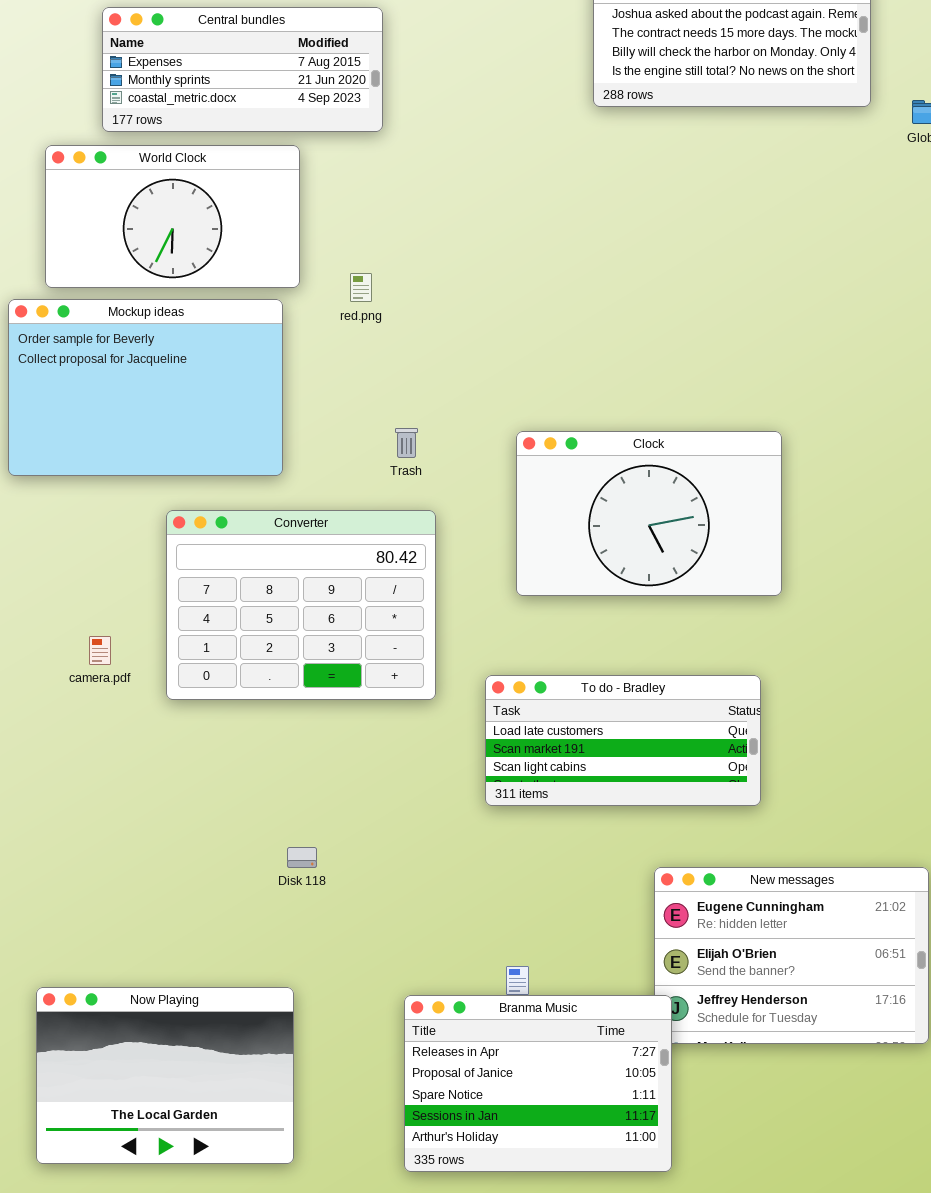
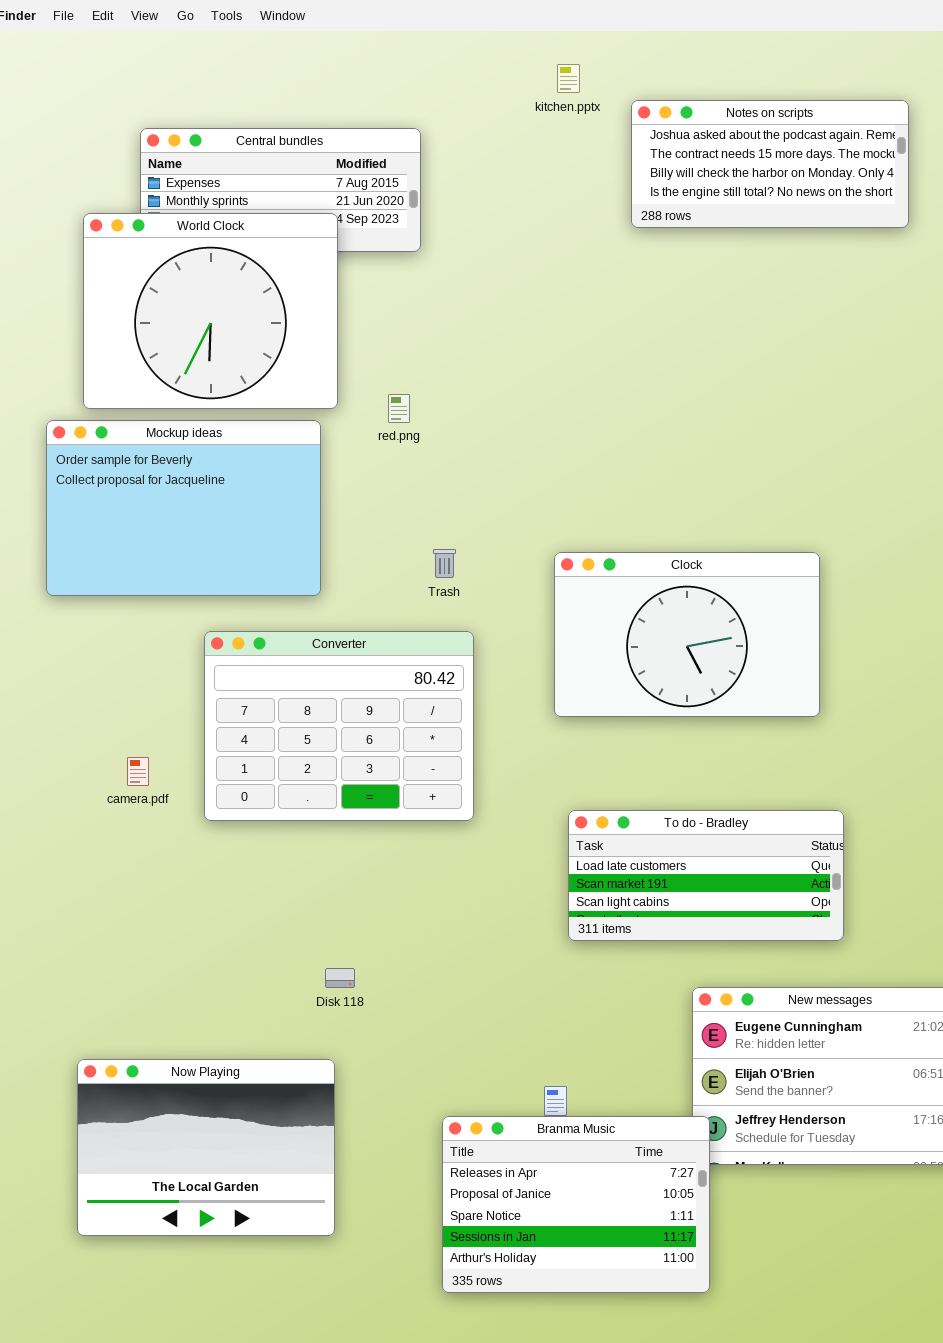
World Clock: [45,145,300,288] -> [83,213,338,409], resized
To do - Bradley: [485,675,761,806] -> [568,810,844,941], moved
Now Playing: [36,987,294,1164] -> [77,1059,335,1236], moved

